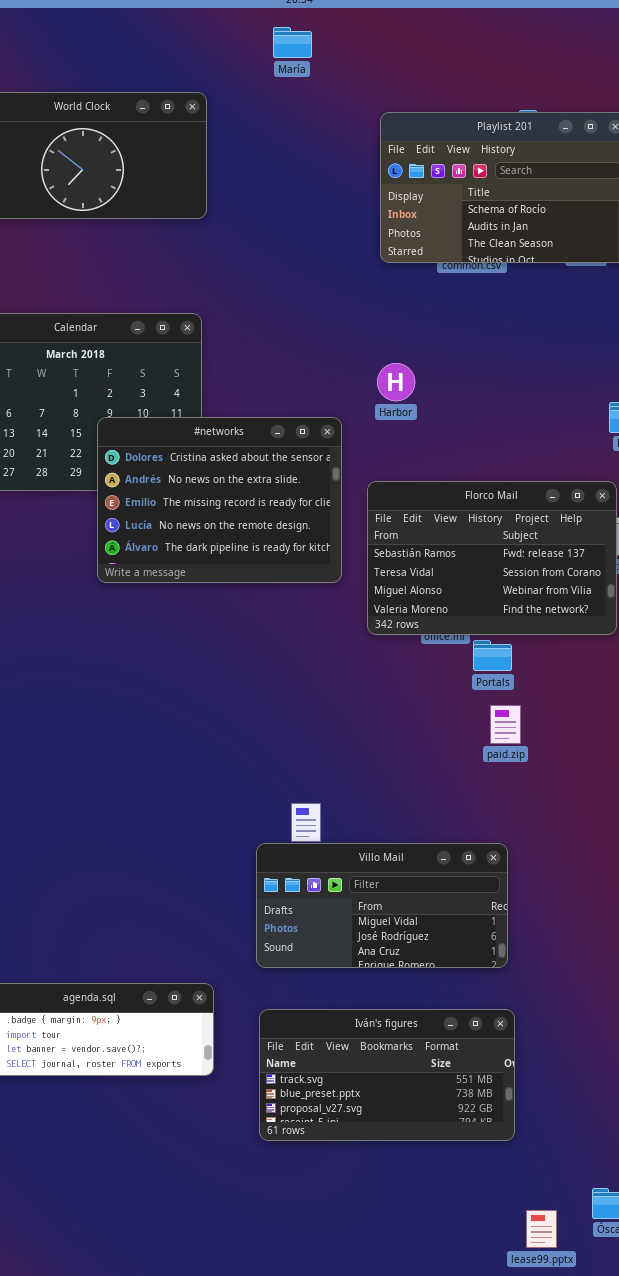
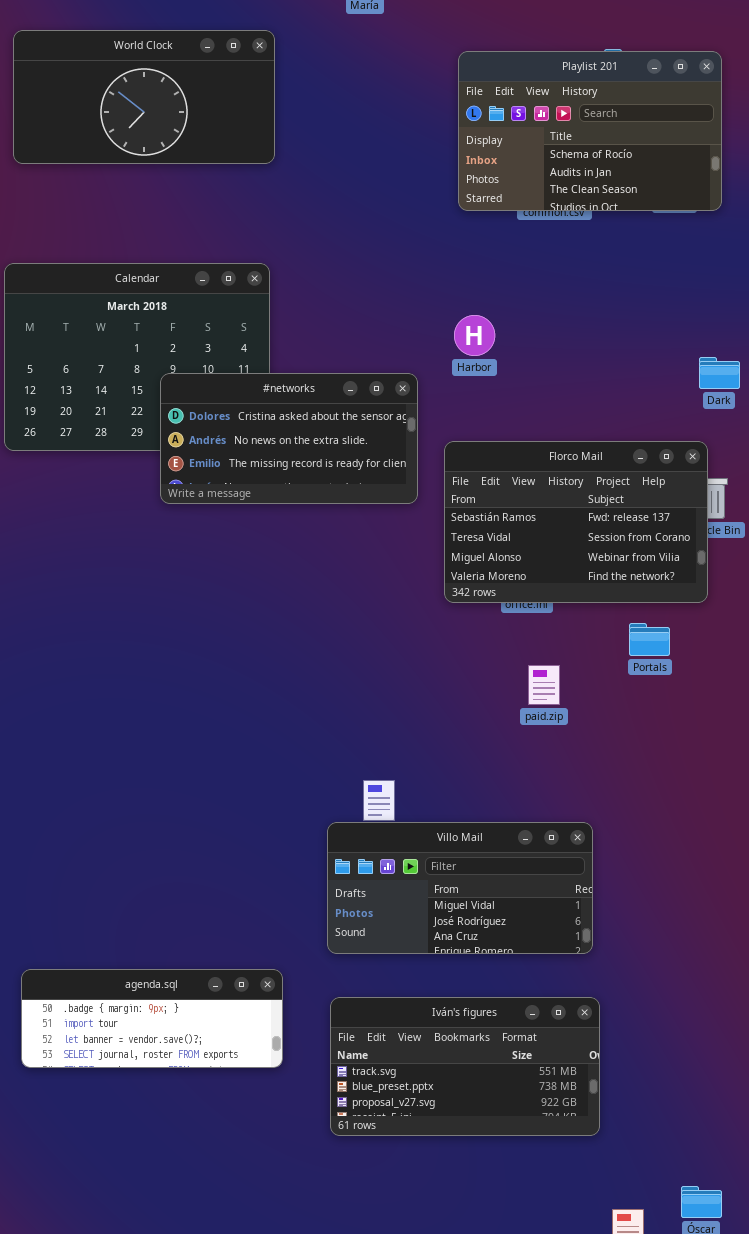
#networks: [97,417,342,583] -> [160,373,418,504], resized
Portals: [473,640,512,671] -> [629,623,670,656], moved
paid.zip: [490,705,521,744] -> [528,665,560,705], moved

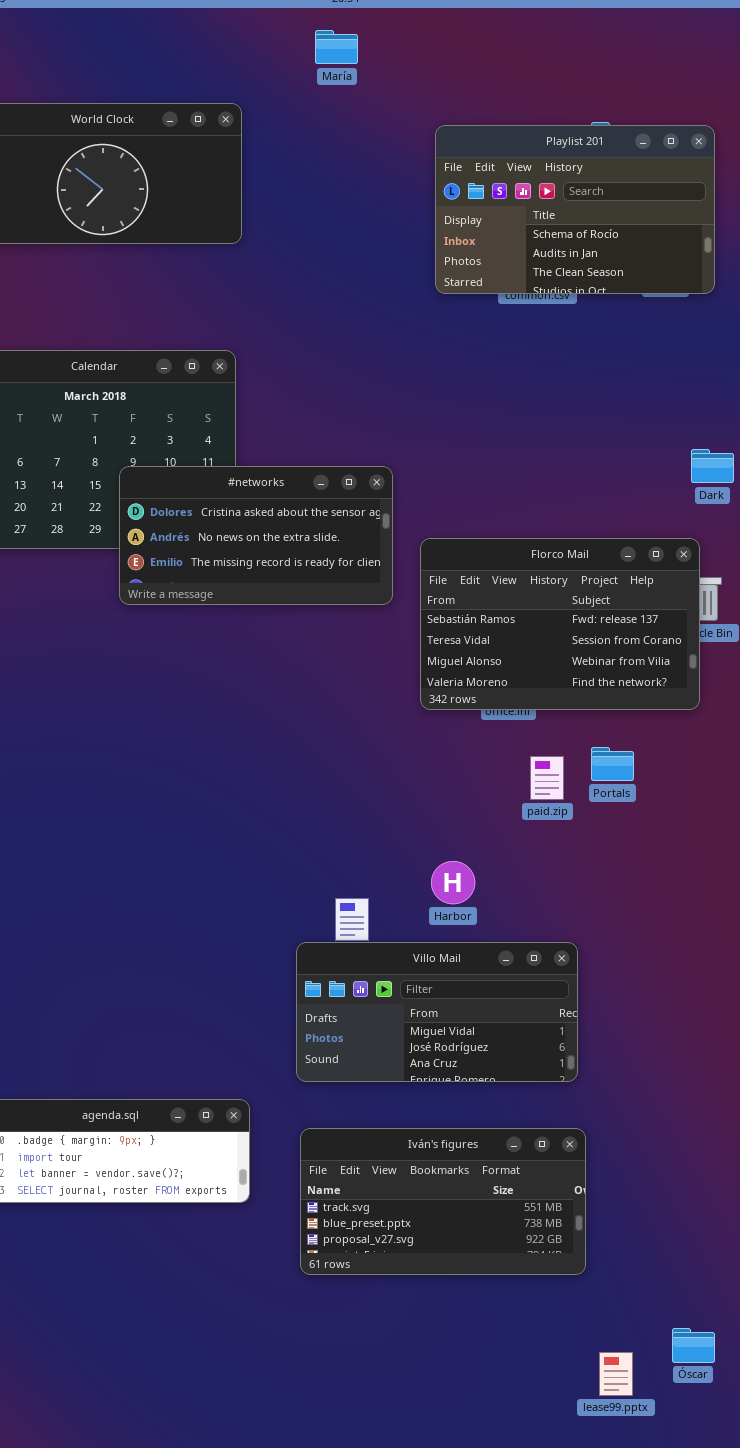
Harbor: [454,315,495,356] -> [431,861,475,904], moved
Portals: [629,623,670,656] -> [591,747,634,781], moved
paid.zip: [528,665,560,705] -> [530,756,564,800], moved

